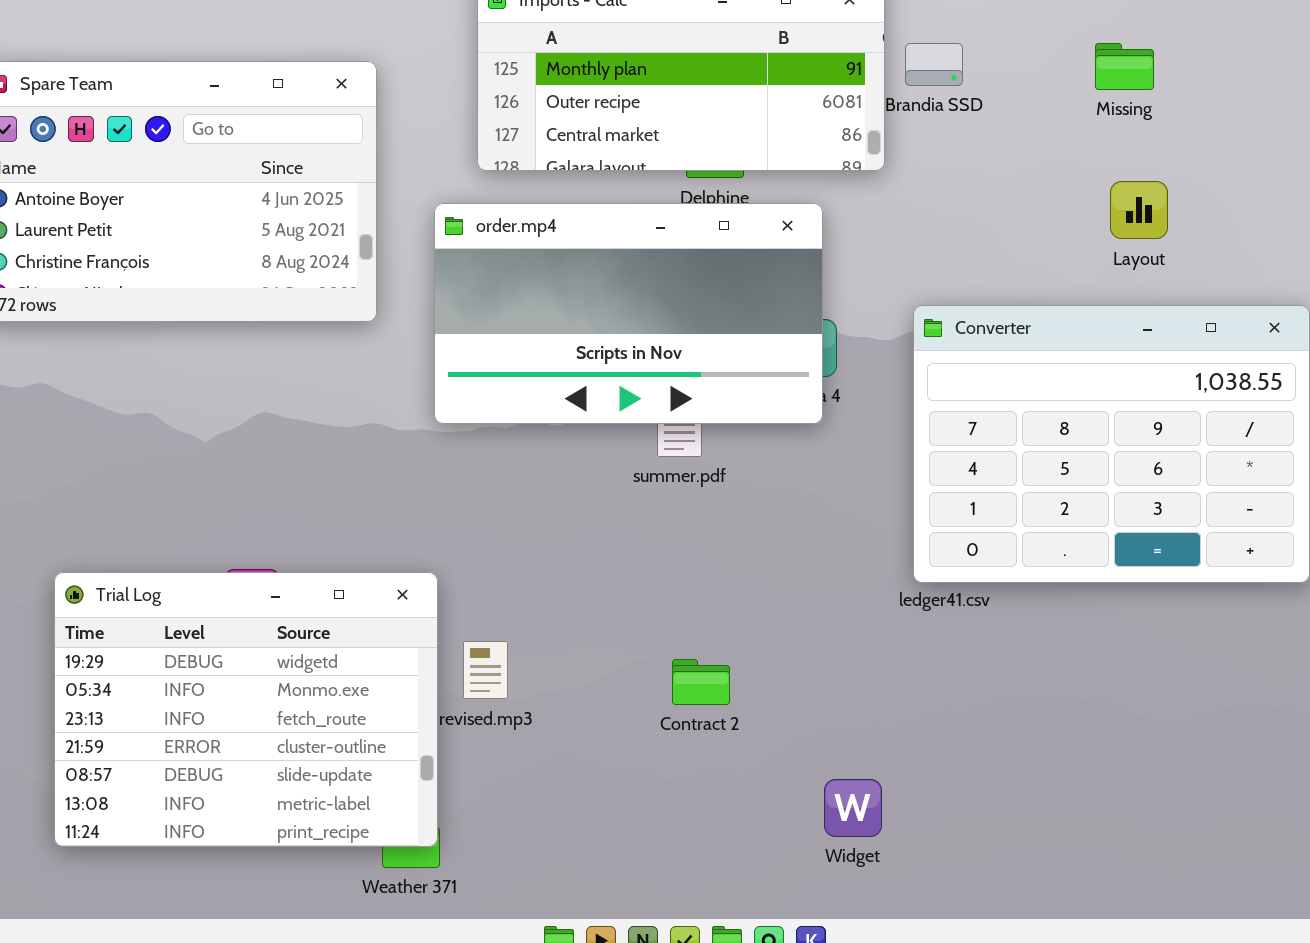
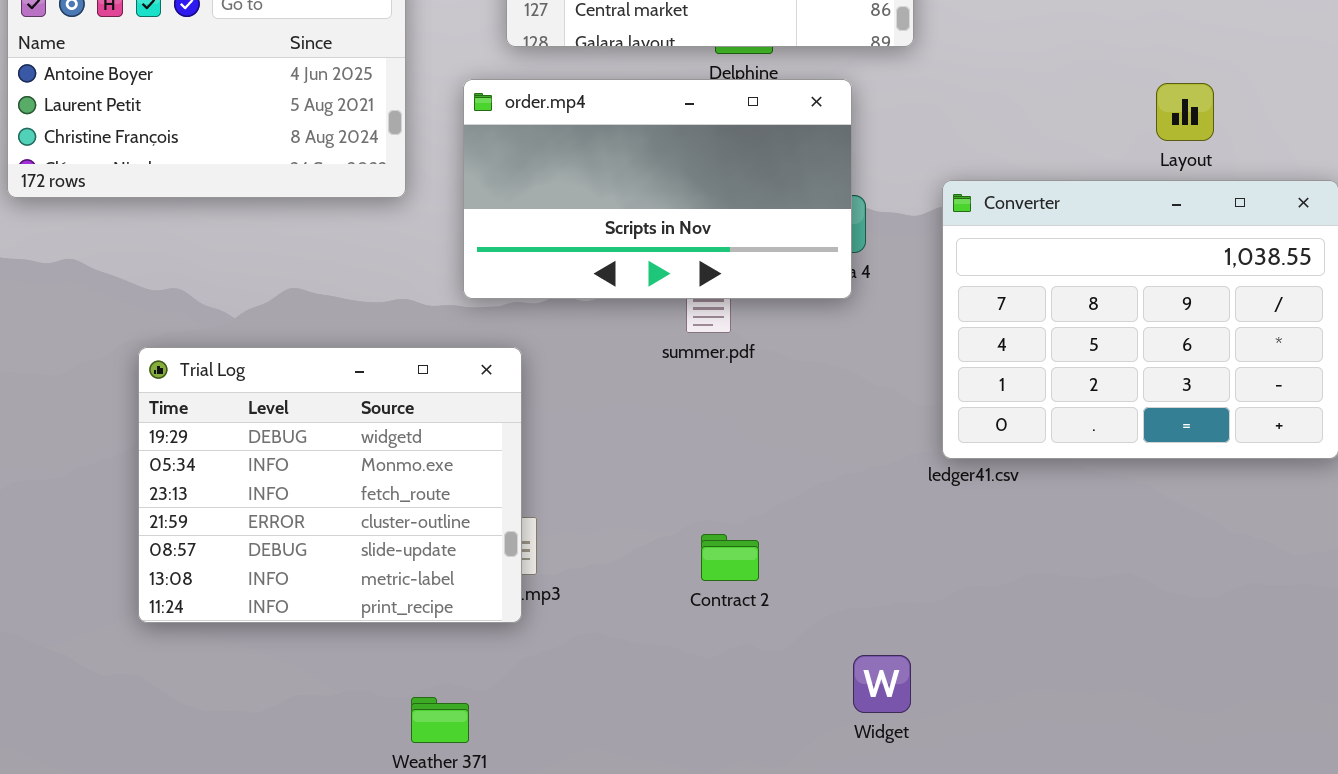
Layout: [1110,181,1168,239] -> [1156,83,1214,141], moved
Trial Log: [54,572,438,847] -> [138,347,522,623], moved

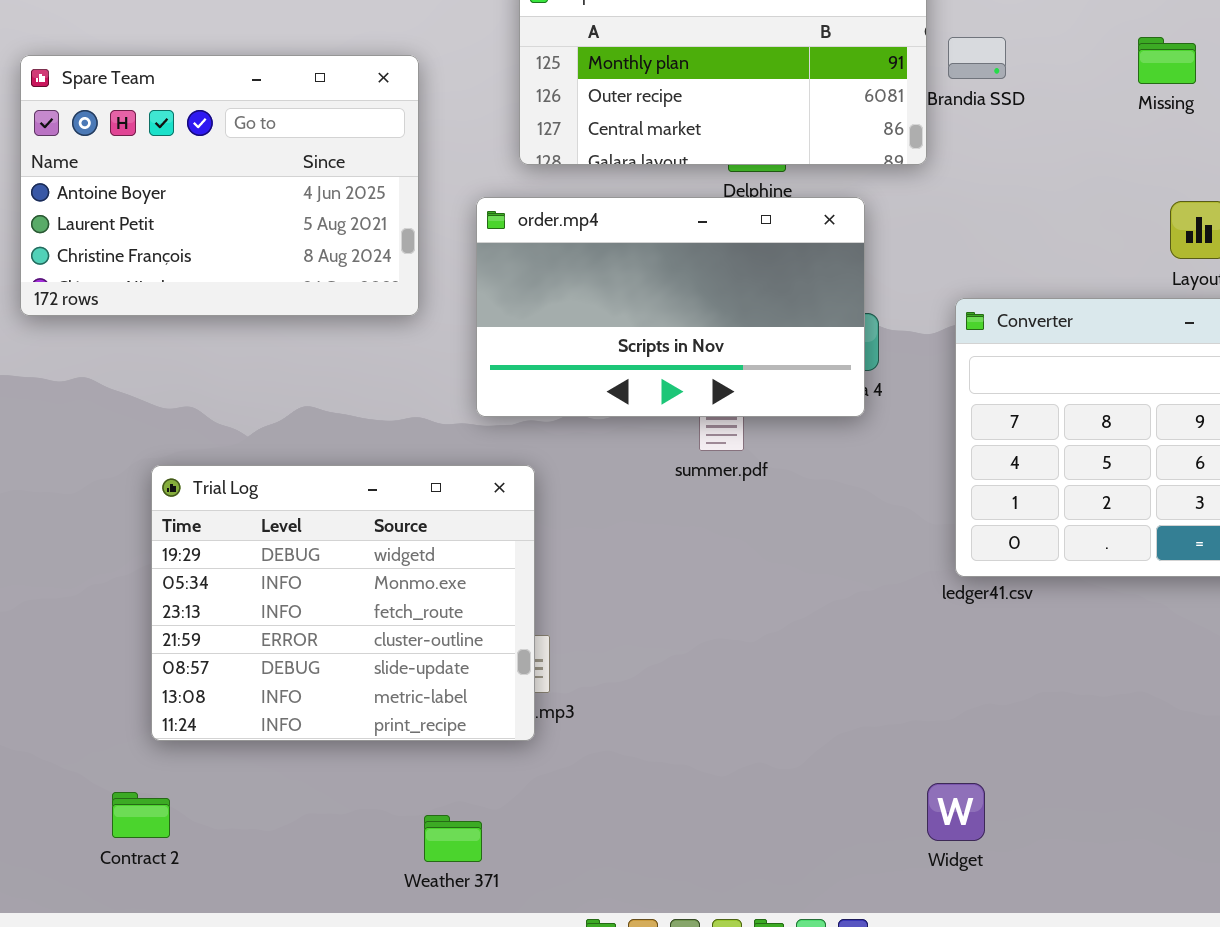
Contract 2: [701,534,759,581] -> [112,792,170,838], moved
Widget: [853,655,911,713] -> [927,783,985,841], moved

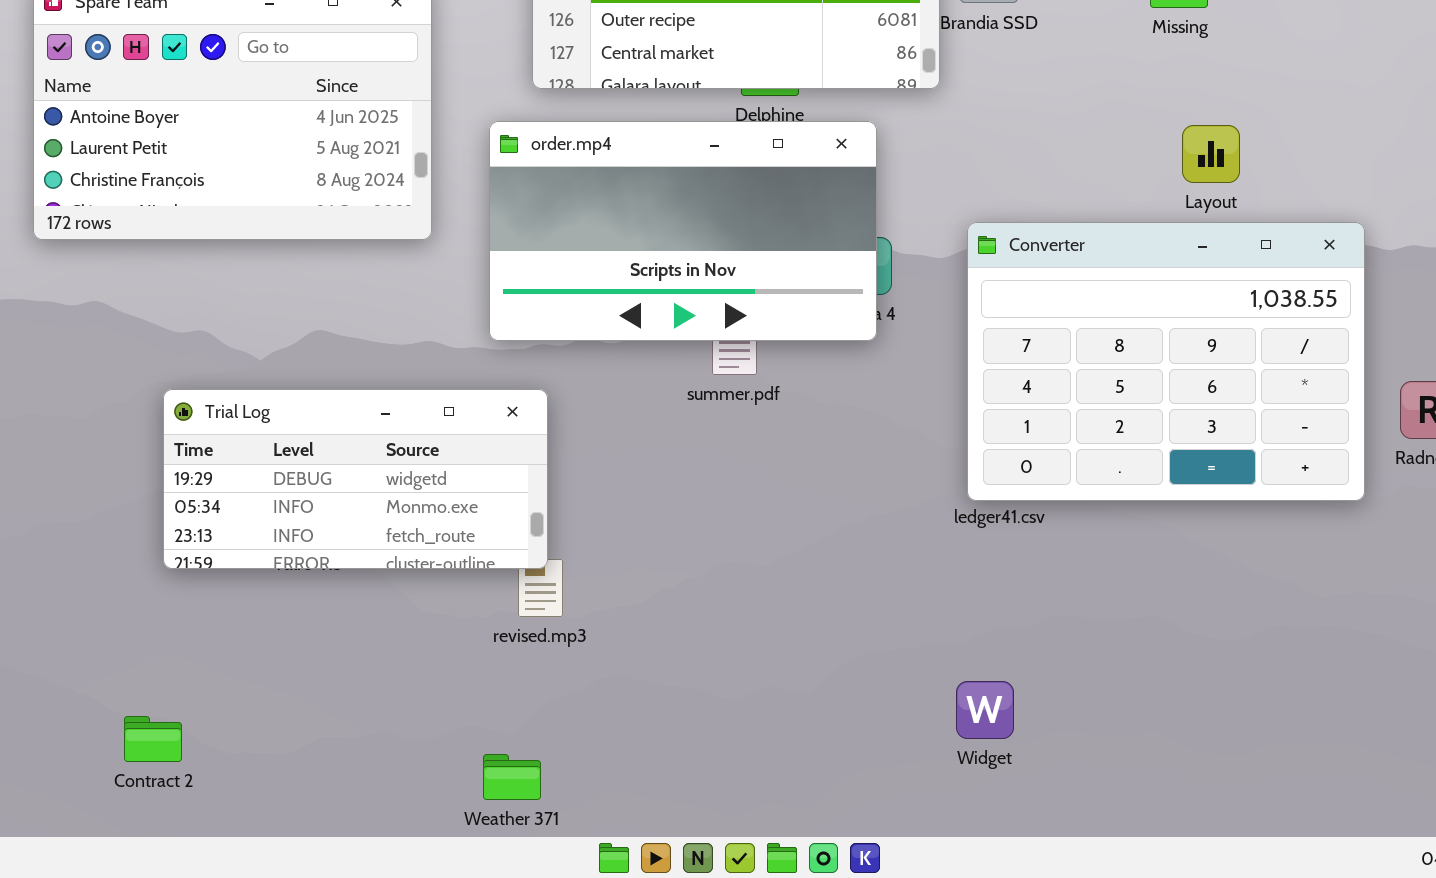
Trial Log: [151,465,535,741] -> [163,389,548,569], resized
Widget: [927,783,985,841] -> [956,681,1014,739], moved
Weather 371: [424,815,482,862] -> [483,754,541,800], moved

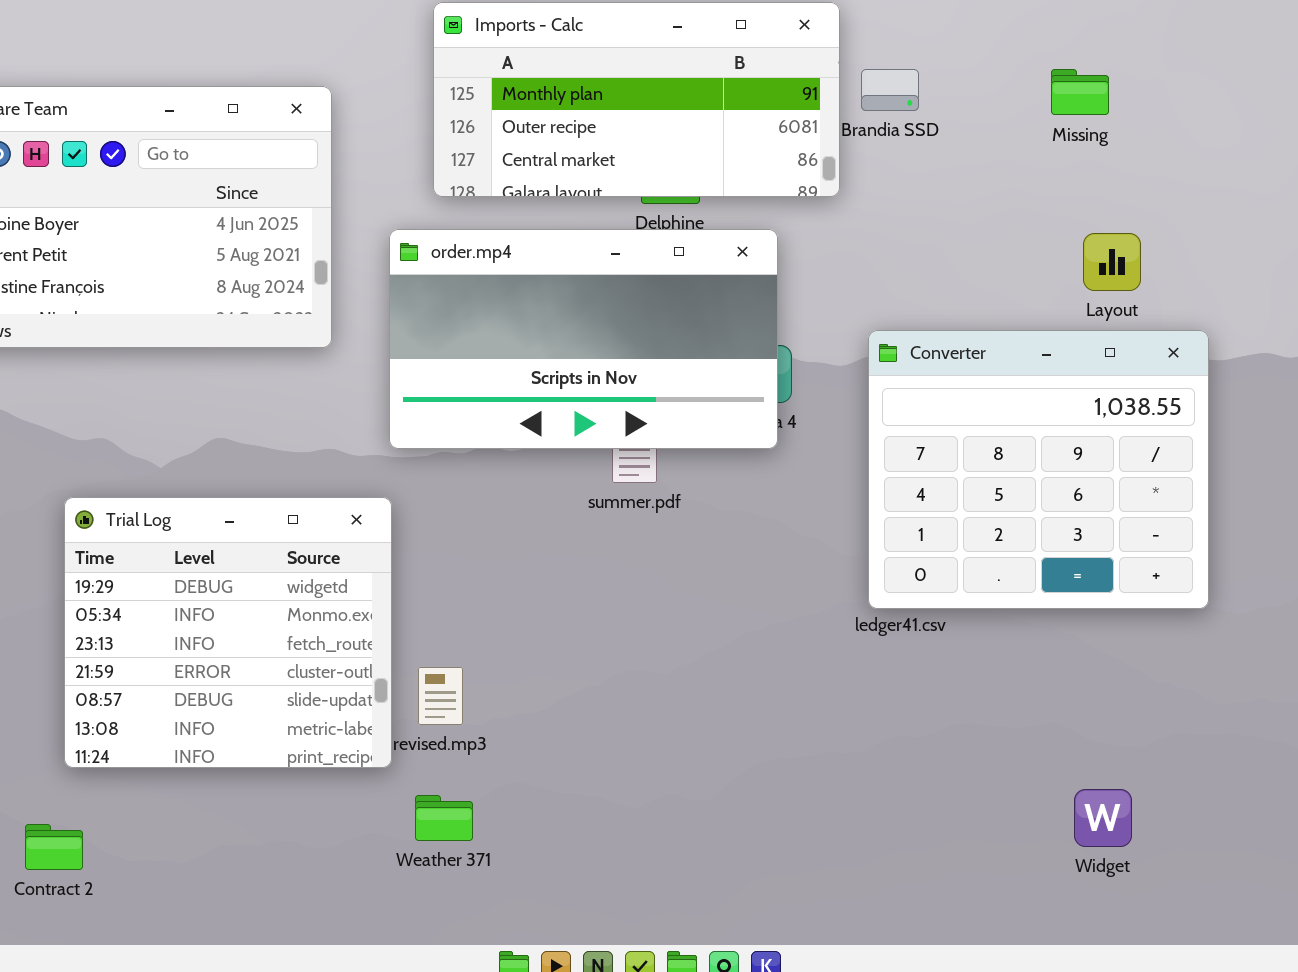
Converter: [967,222,1365,501] -> [868,330,1209,609], resized
Trial Log: [163,389,548,569] -> [64,497,392,768], resized
Widget: [956,681,1014,739] -> [1074,789,1132,847], moved
Weather 371: [483,754,541,800] -> [415,795,473,841], moved

